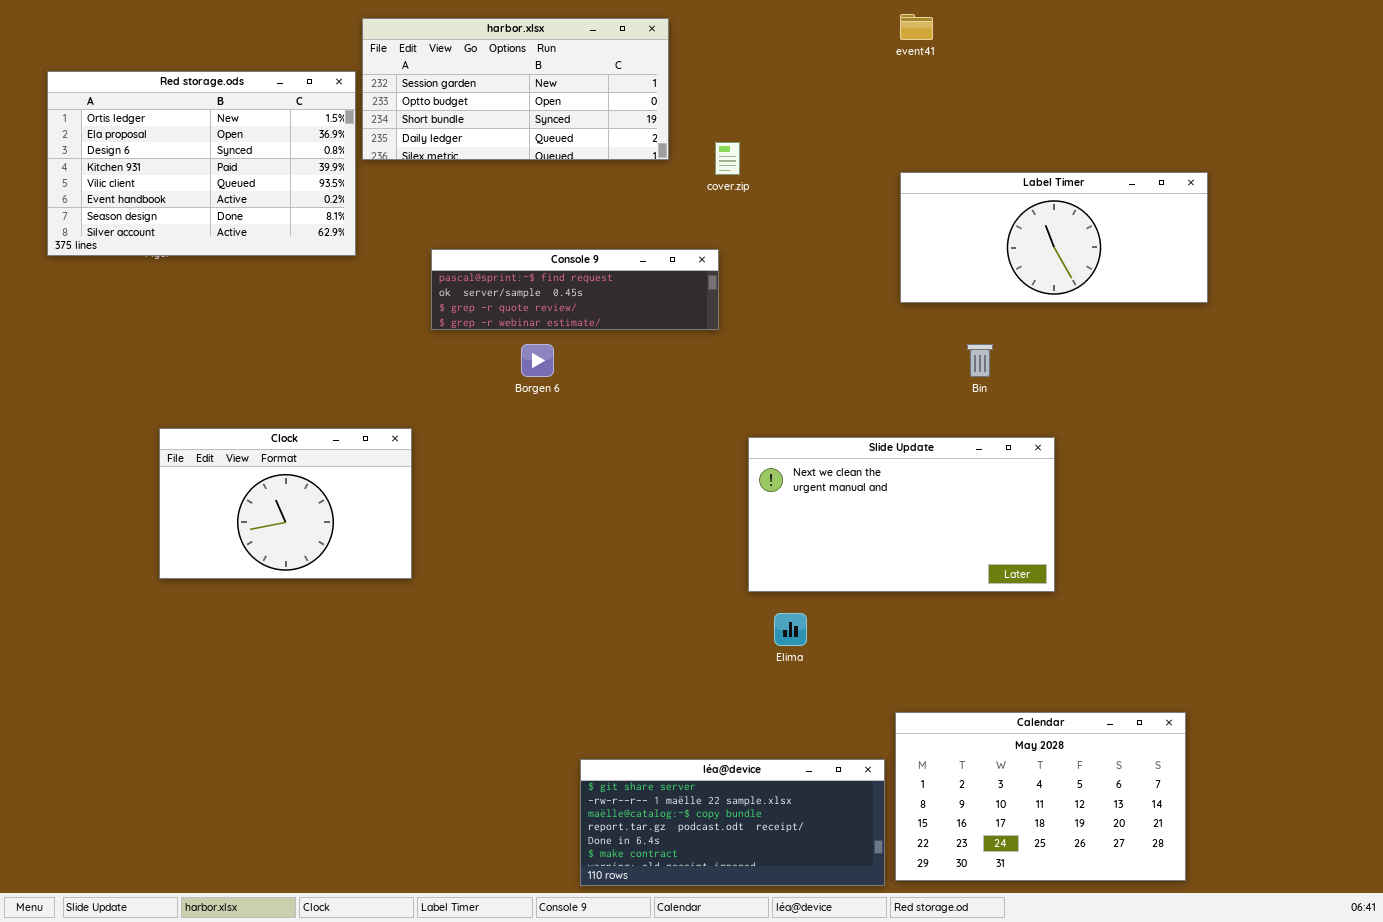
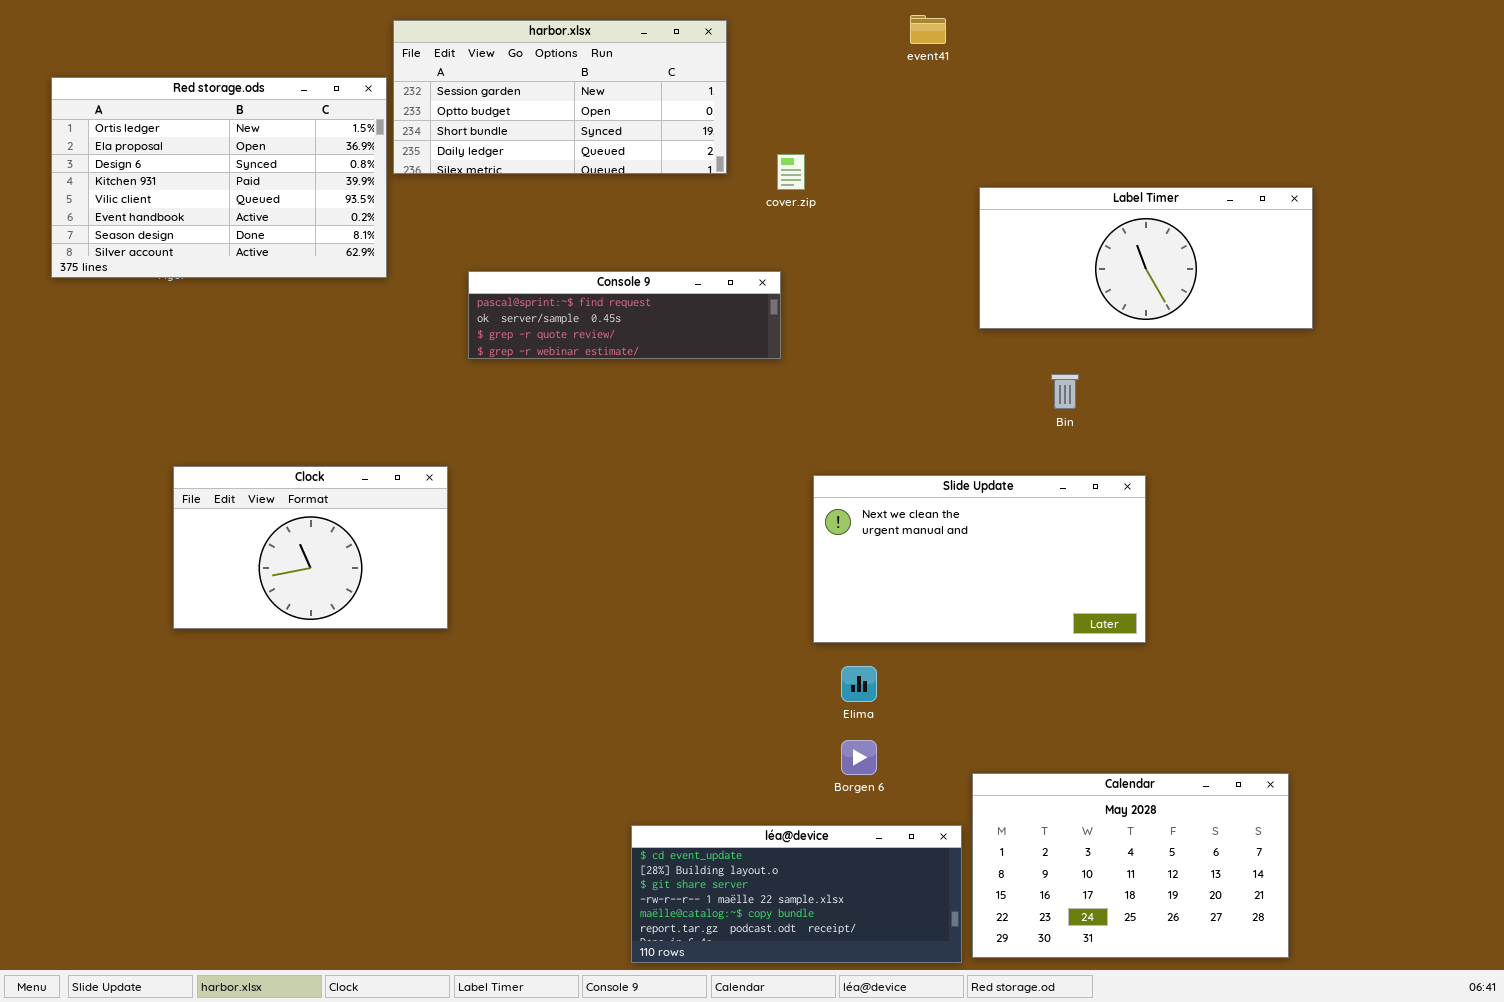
event41: [900,14,933,40] -> [910,15,946,44], moved
Borgen 6: [521,344,554,377] -> [841,740,877,775], moved
léa@device: [580,759,885,886] -> [631,825,962,963], scrolled up 2 rows

